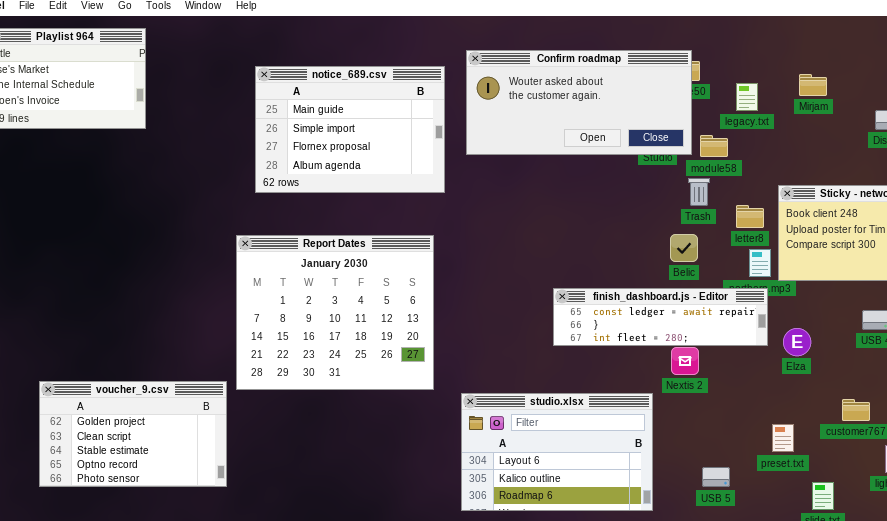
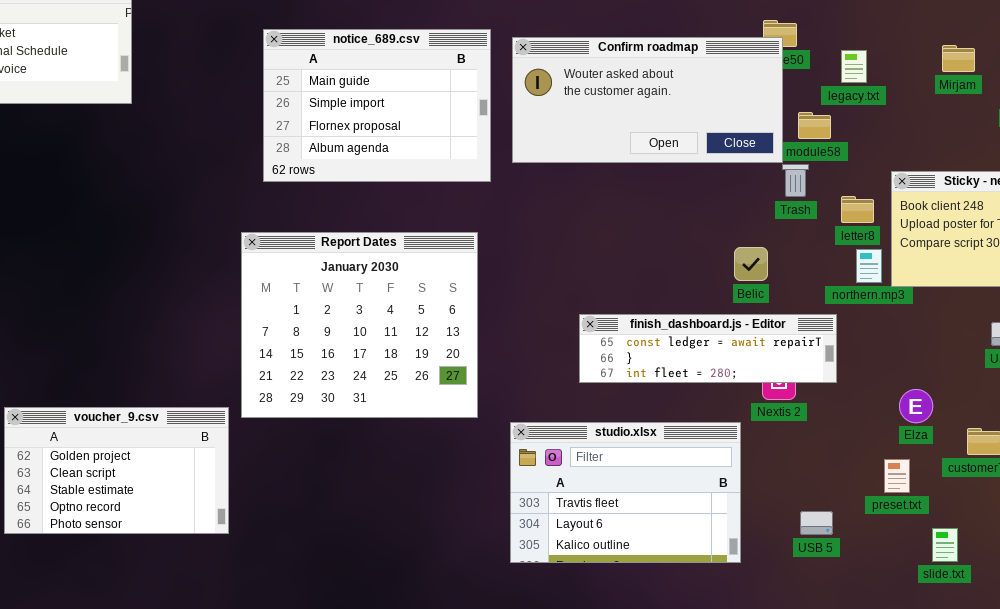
Confirm roadmap: [466,50,692,155] -> [512,37,783,163], moved
Mirjam: [799,74,827,96] -> [942,45,975,72], moved
Belic: [670,234,698,262] -> [734,247,768,281], moved
finish_dashboard.js - Editor: [553,288,768,346] -> [579,314,837,383], moved
Elza: [783,328,811,356] -> [899,389,933,423], moved
studio.xlsx: [461,393,653,511] -> [510,422,741,563], scrolled up 1 row

